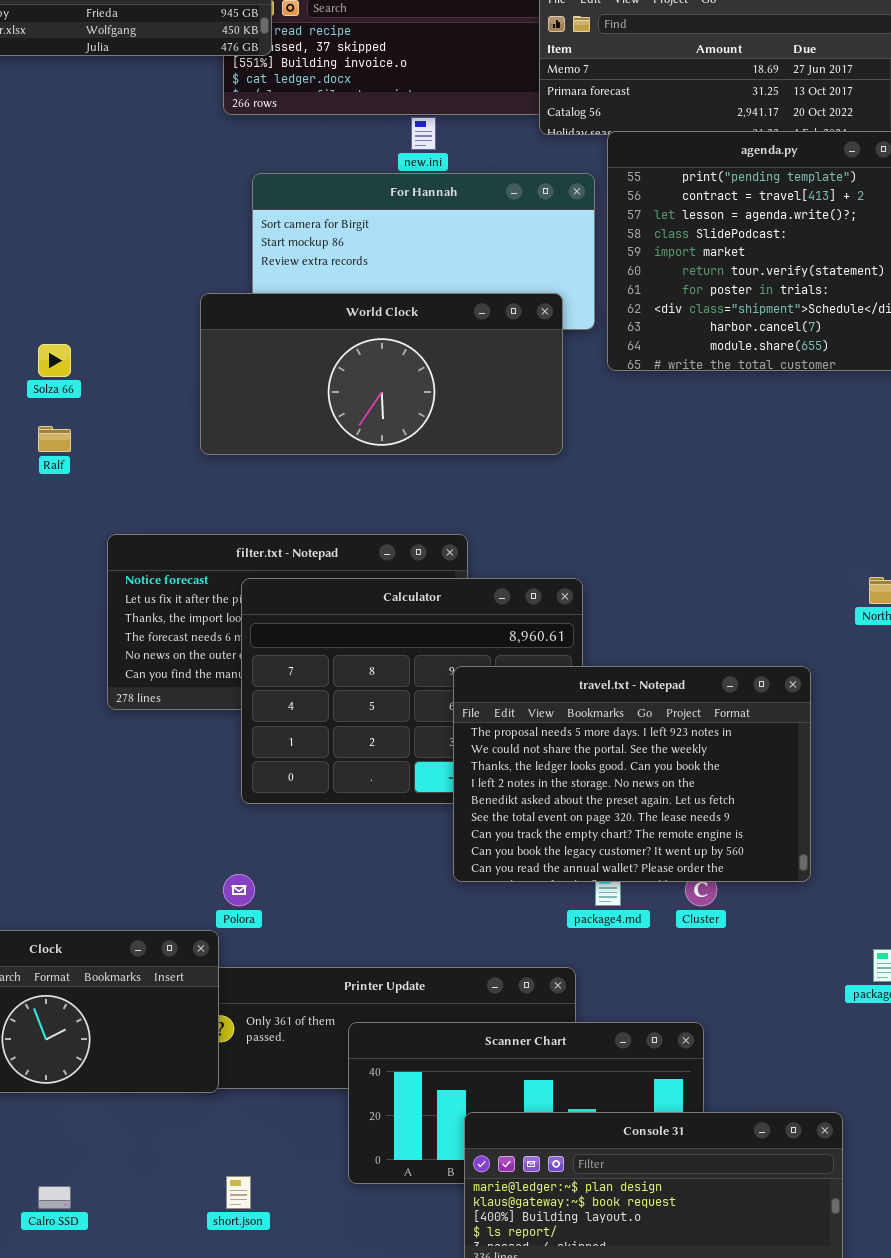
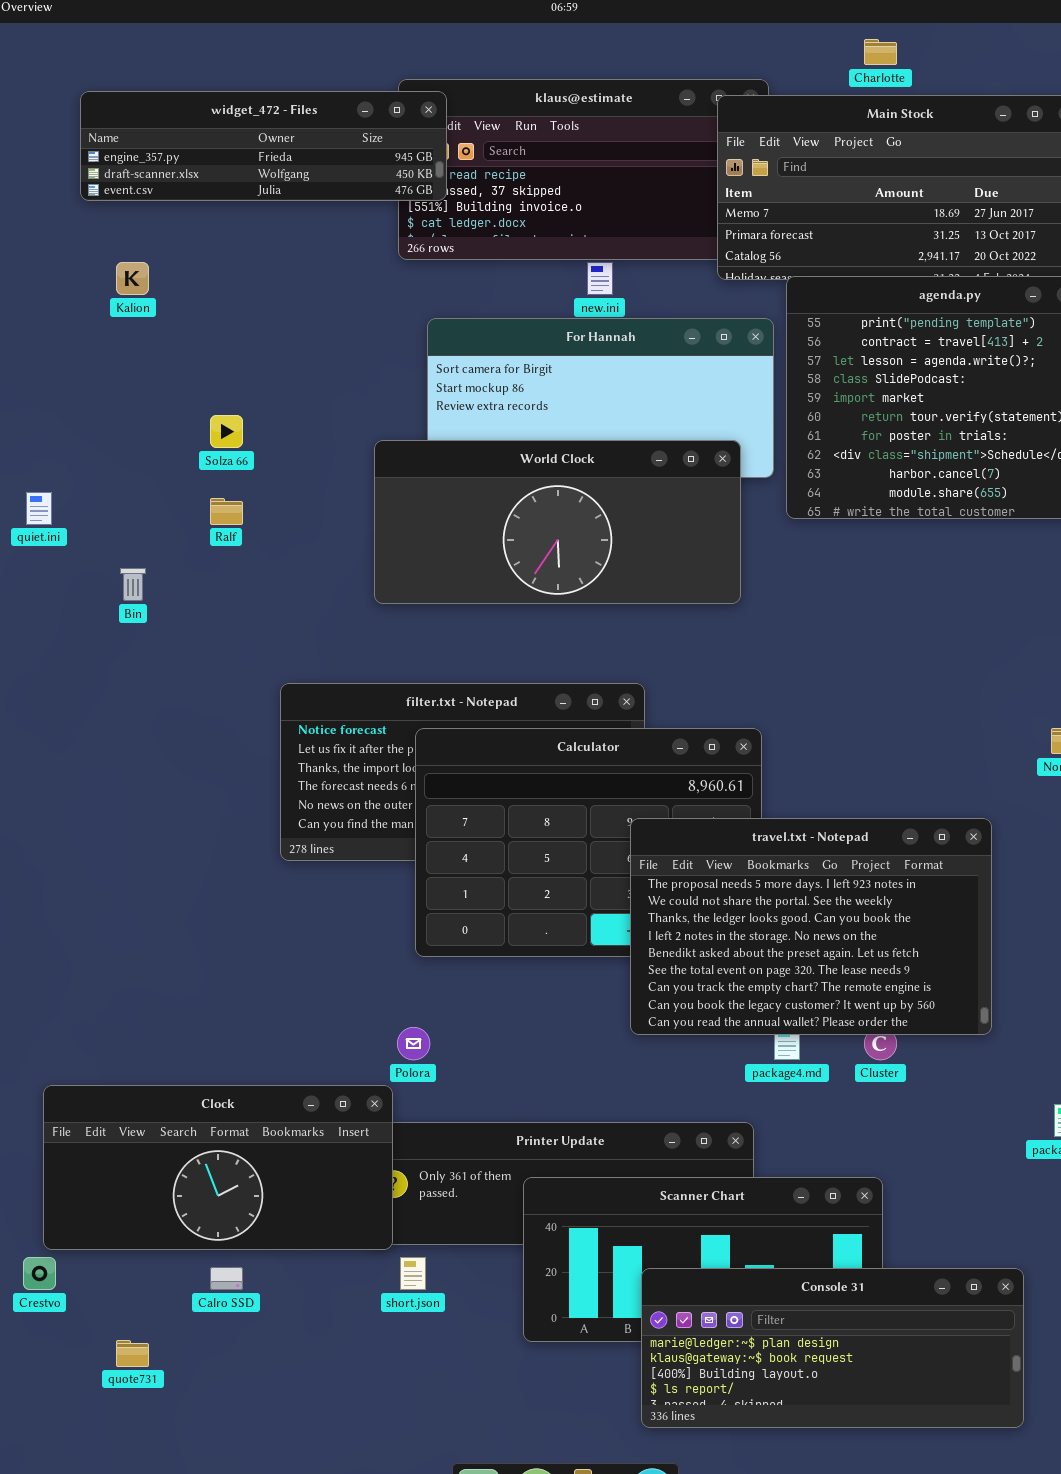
Solza 66: [38,344,71,377] -> [210,415,243,448], moved
Ralf: [38,426,71,452] -> [210,498,243,525], moved
short.json: [226,1176,251,1209] -> [400,1257,426,1290], moved
Calro SSD: [38,1186,71,1209] -> [210,1267,243,1290], moved

